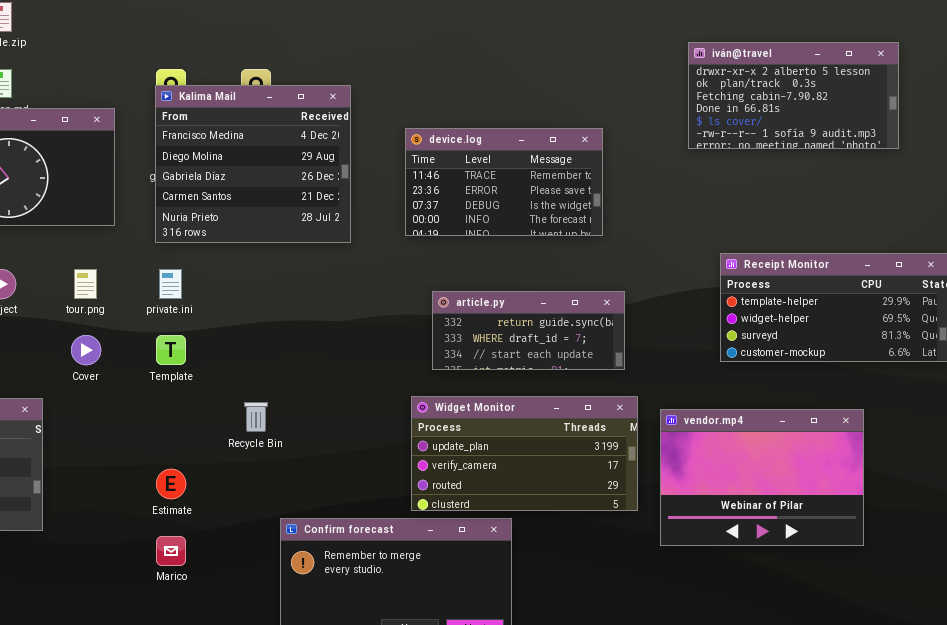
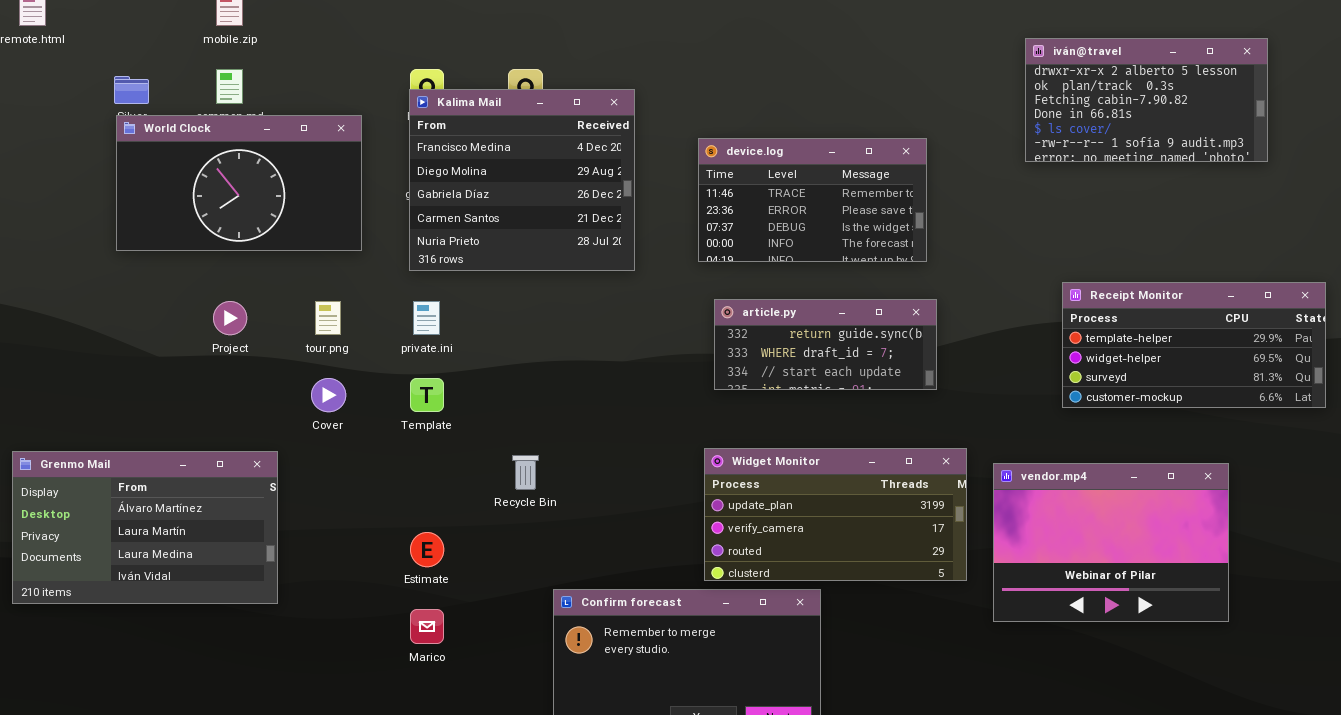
article.py: [432,291,625,370] -> [714,299,937,390], moved

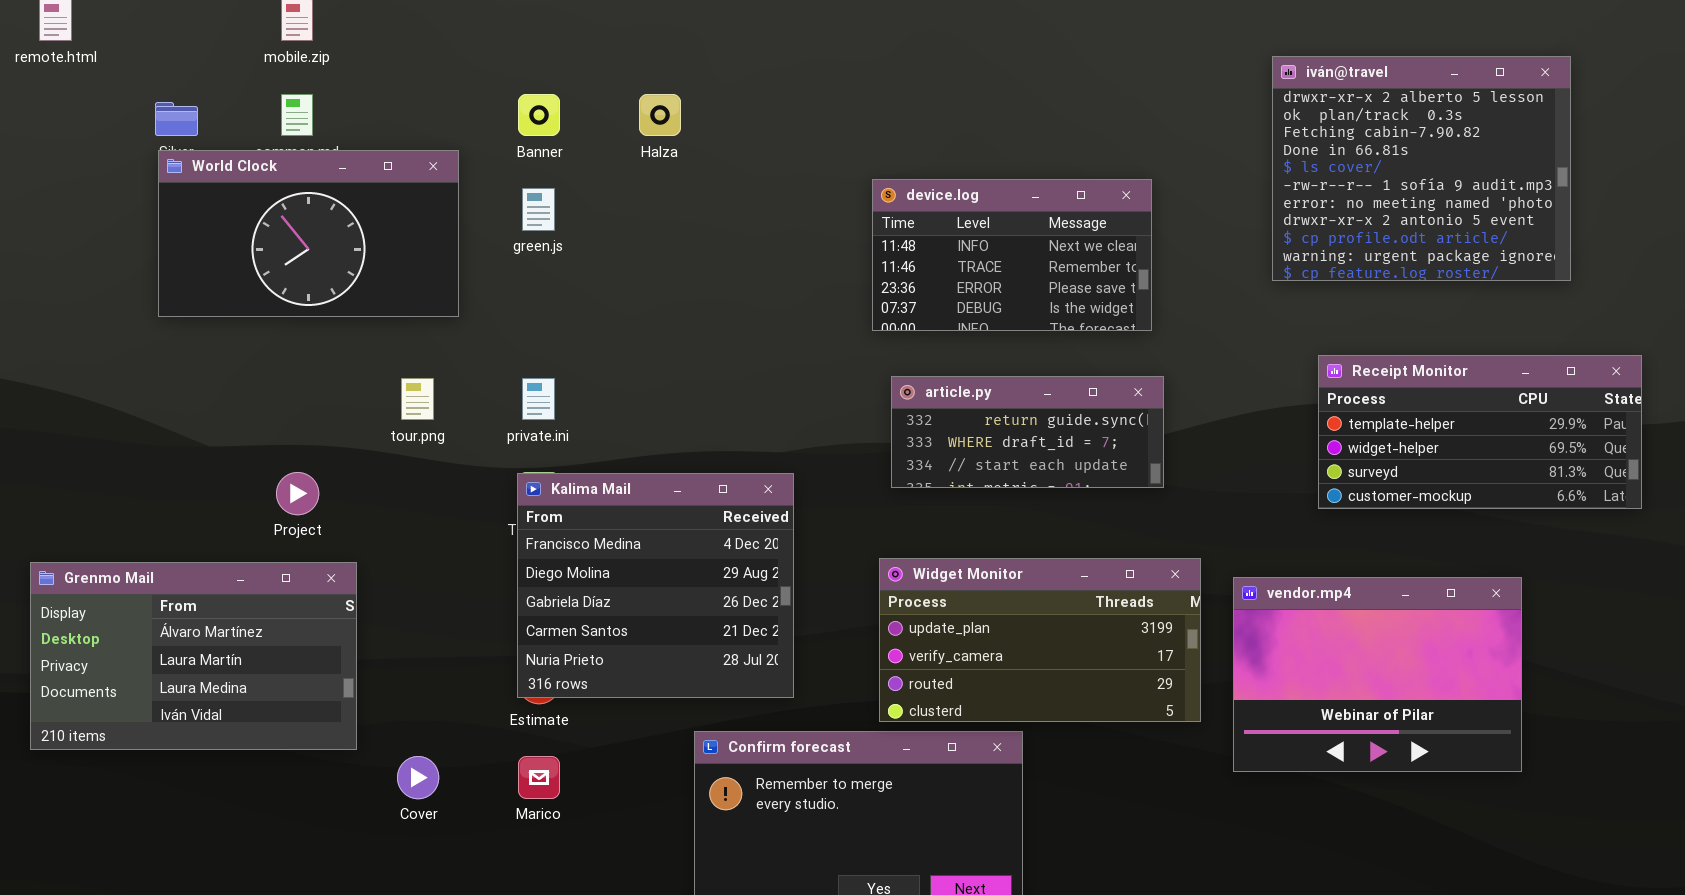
iván@travel: [1025,38,1268,162] -> [1272,56,1571,281], resized
Kalima Mail: [409,89,635,271] -> [517,473,794,698], moved
device.log: [698,138,927,262] -> [872,179,1152,331], scrolled up 1 row
Project: [213,301,247,335] -> [276,472,319,515], moved
Cover: [311,378,346,412] -> [397,756,439,799], moved

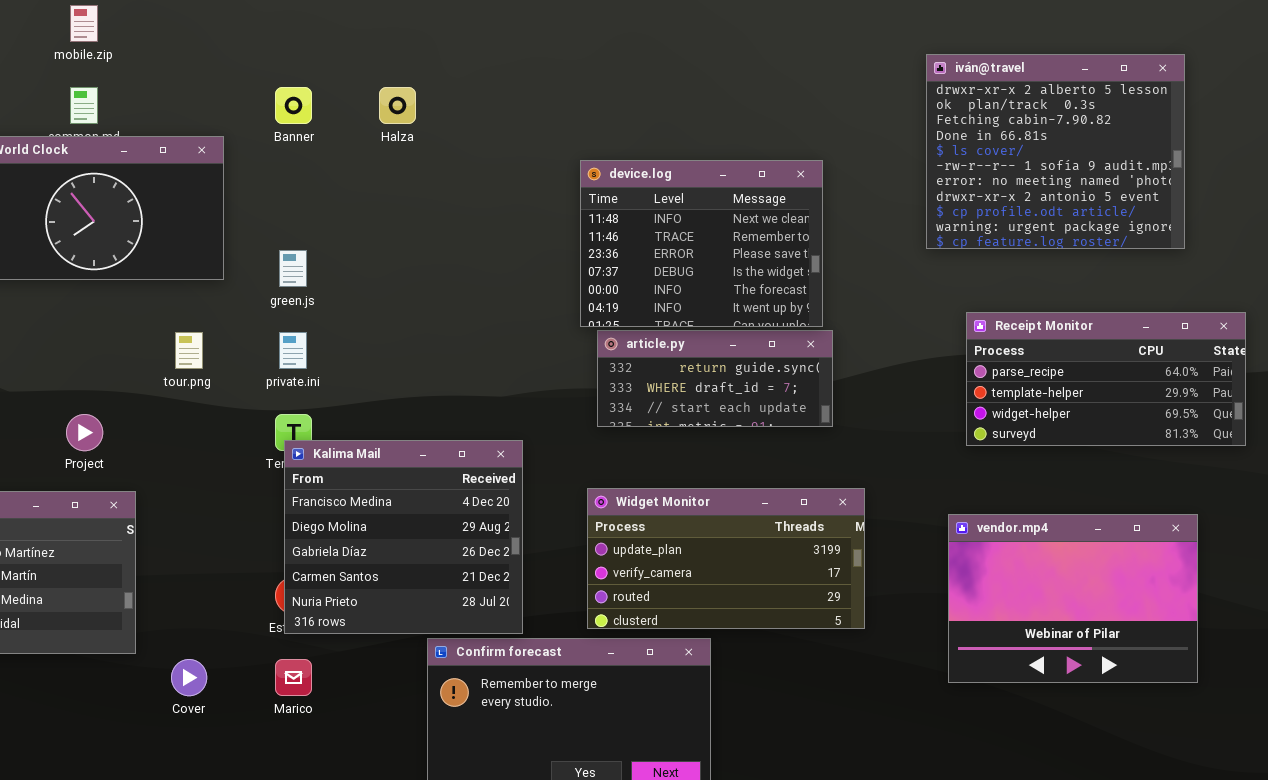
device.log: [872,179,1152,331] -> [580,160,823,327], resized
green.js: [522,188,555,231] -> [279,250,307,287], moved
Receipt Monitor: [1318,355,1642,509] -> [966,312,1246,446], scrolled up 1 row
Kalima Mail: [517,473,794,698] -> [284,440,523,634], moved
vendor.mp4: [1233,577,1522,772] -> [948,514,1198,683], moved

